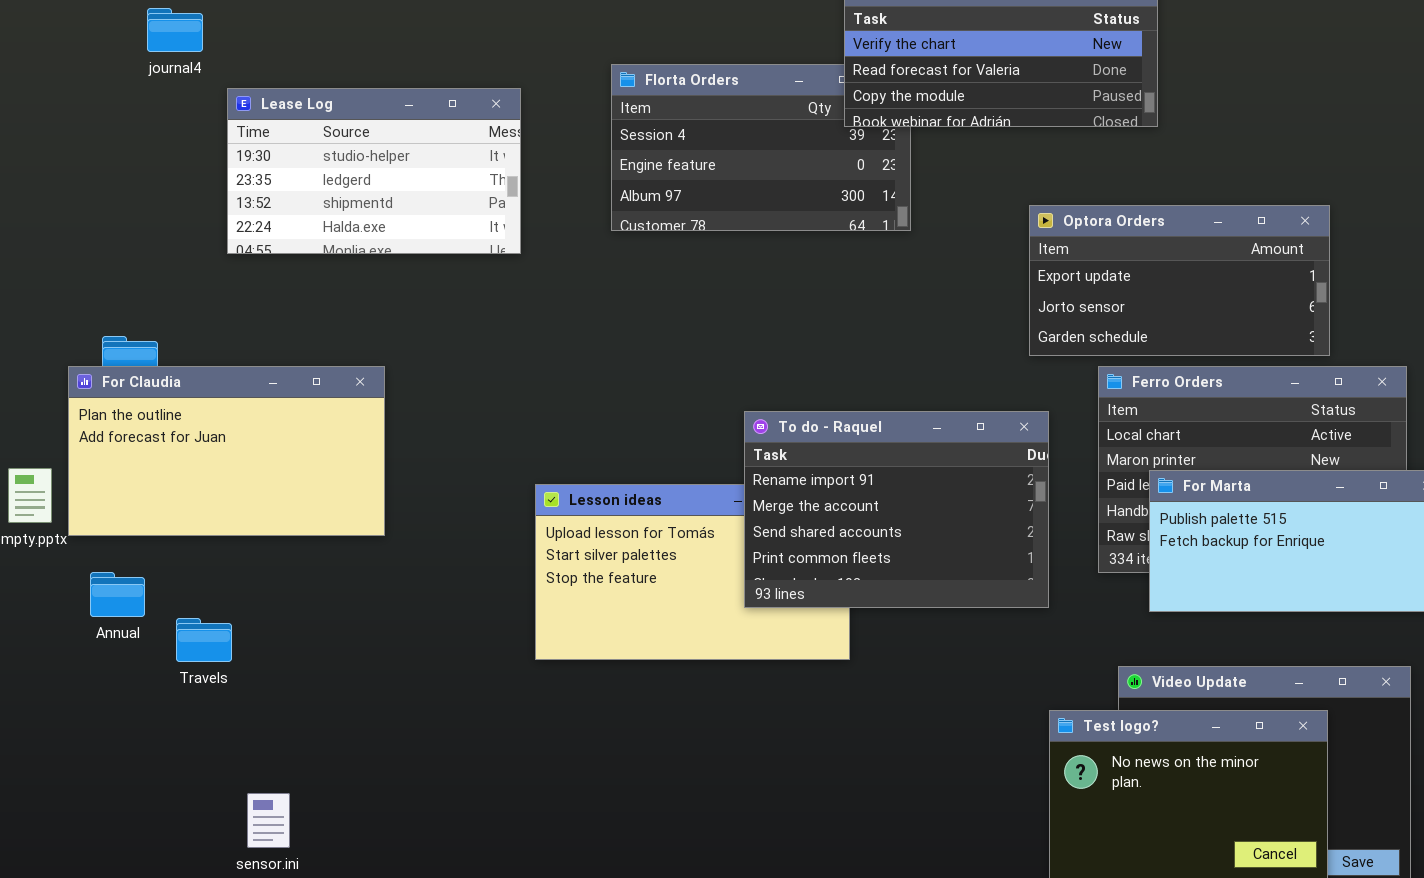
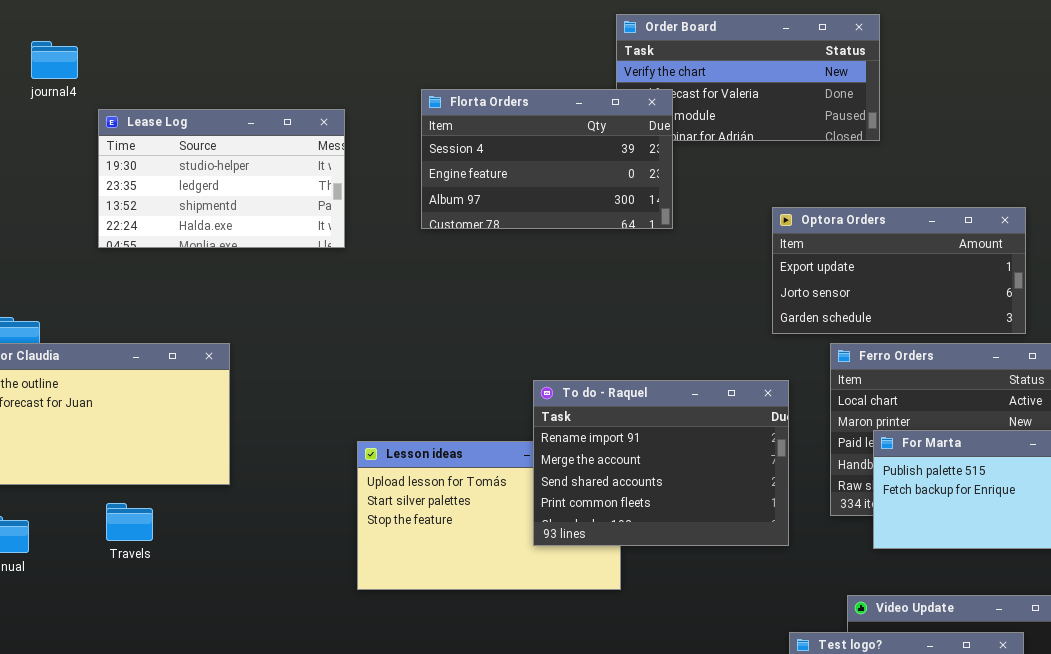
Florta Orders: [611,64,911,231] -> [421,89,673,229], raised
Travels: [176,618,232,662] -> [106,503,153,541], moved

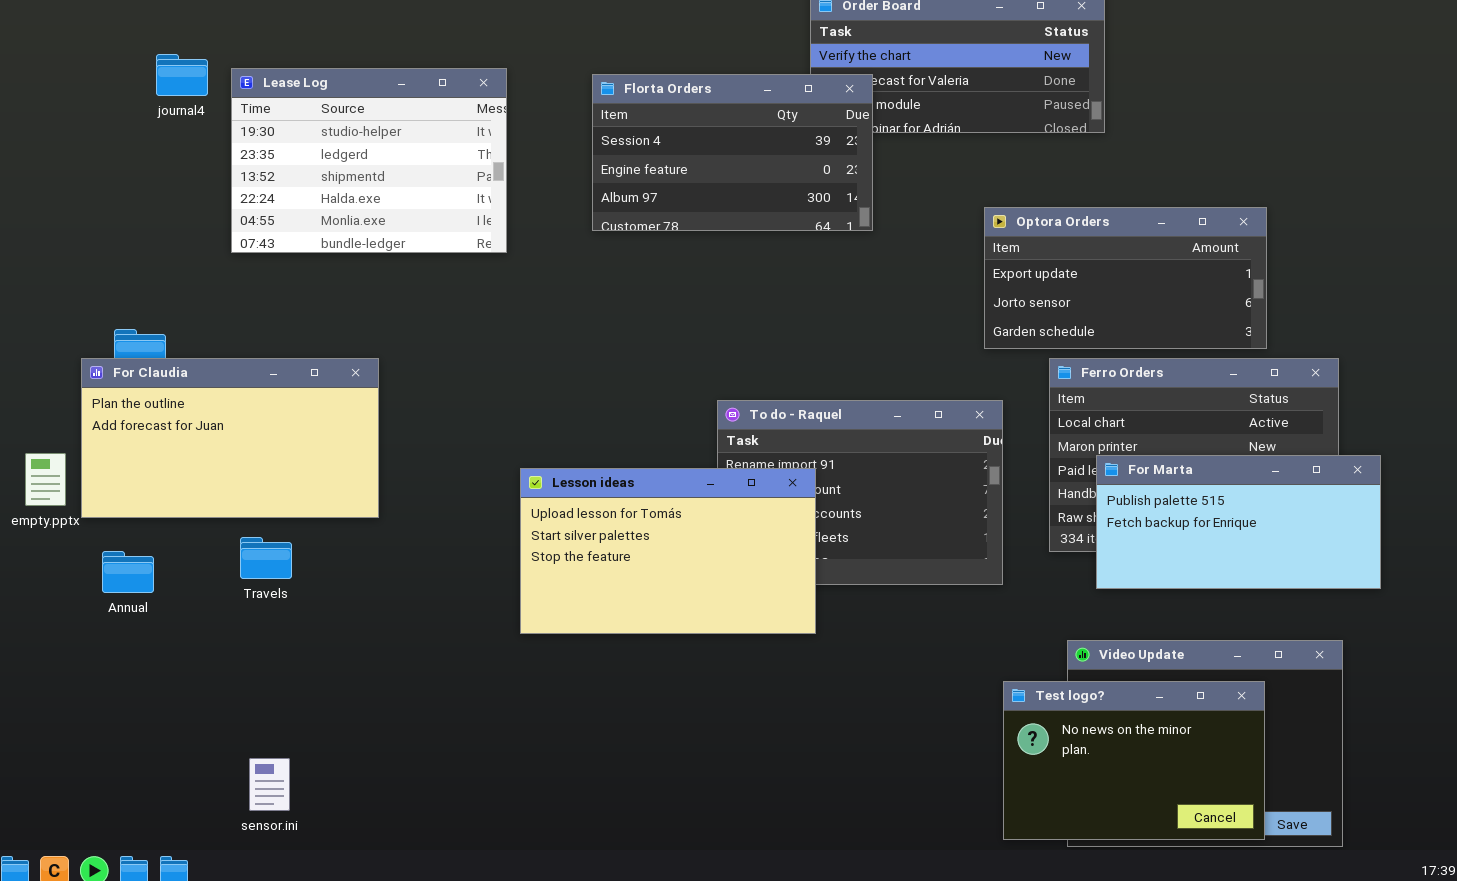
journal4: [31,41,78,79] -> [156,54,208,96], moved
Lease Log: [98,109,345,248] -> [231,68,507,253], resized
Lesson ideas: [357,441,621,590] -> [520,468,816,634], raised

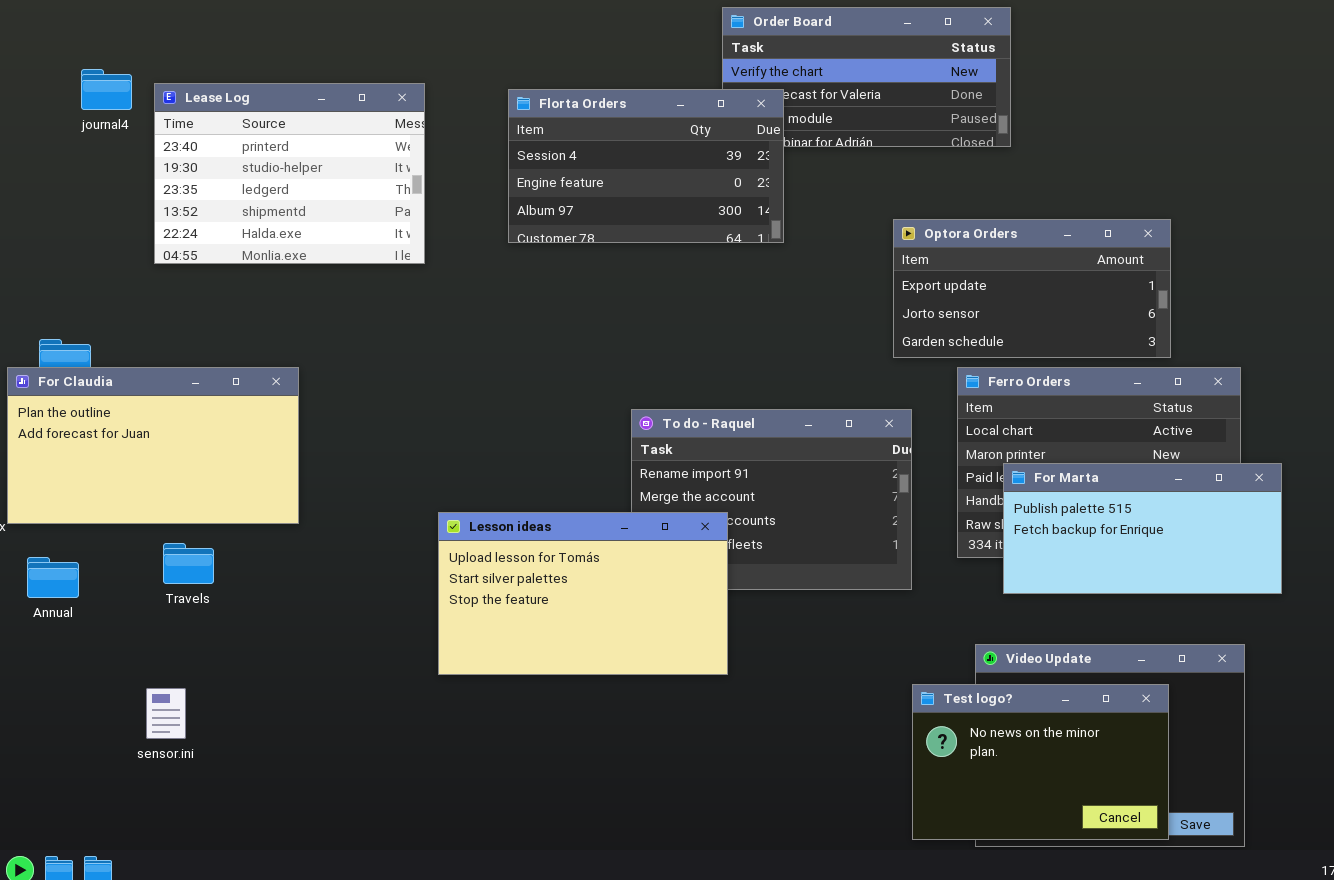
Lease Log: [231,68,507,253] -> [154,83,425,264], scrolled up 1 row
Lesson ideas: [520,468,816,634] -> [438,512,728,675], moved
sensor.ini: [249,758,290,811] -> [146,688,186,739], moved

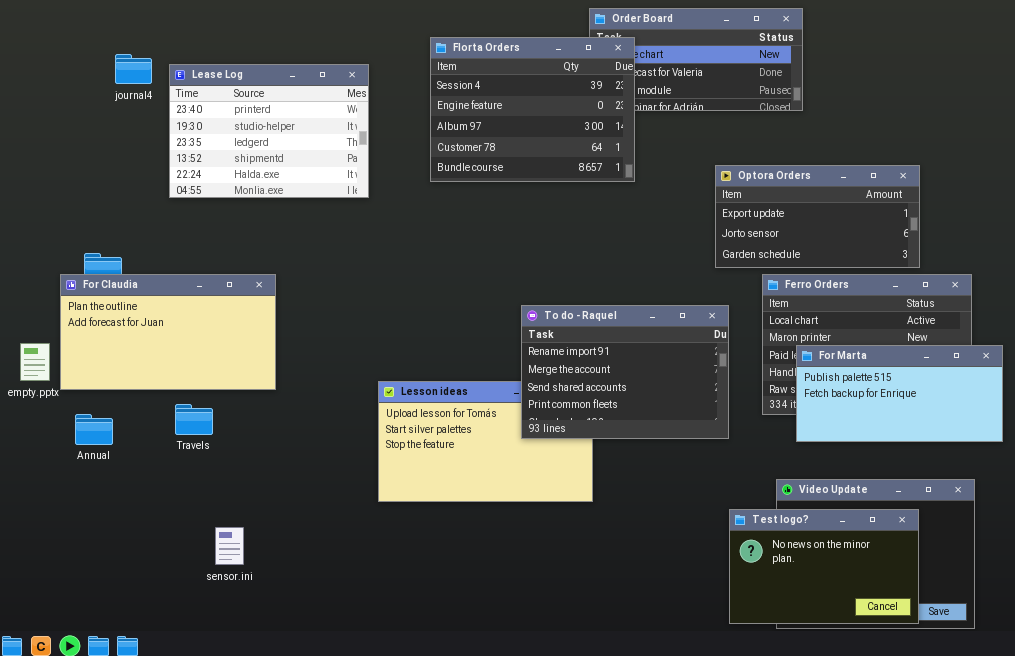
Florta Orders: [508,89,784,243] -> [430,37,635,182], resized
To do - Raquel: [631,409,912,590] -> [521,305,729,439], raised
sensor.ini: [146,688,186,739] -> [215,527,244,565], moved

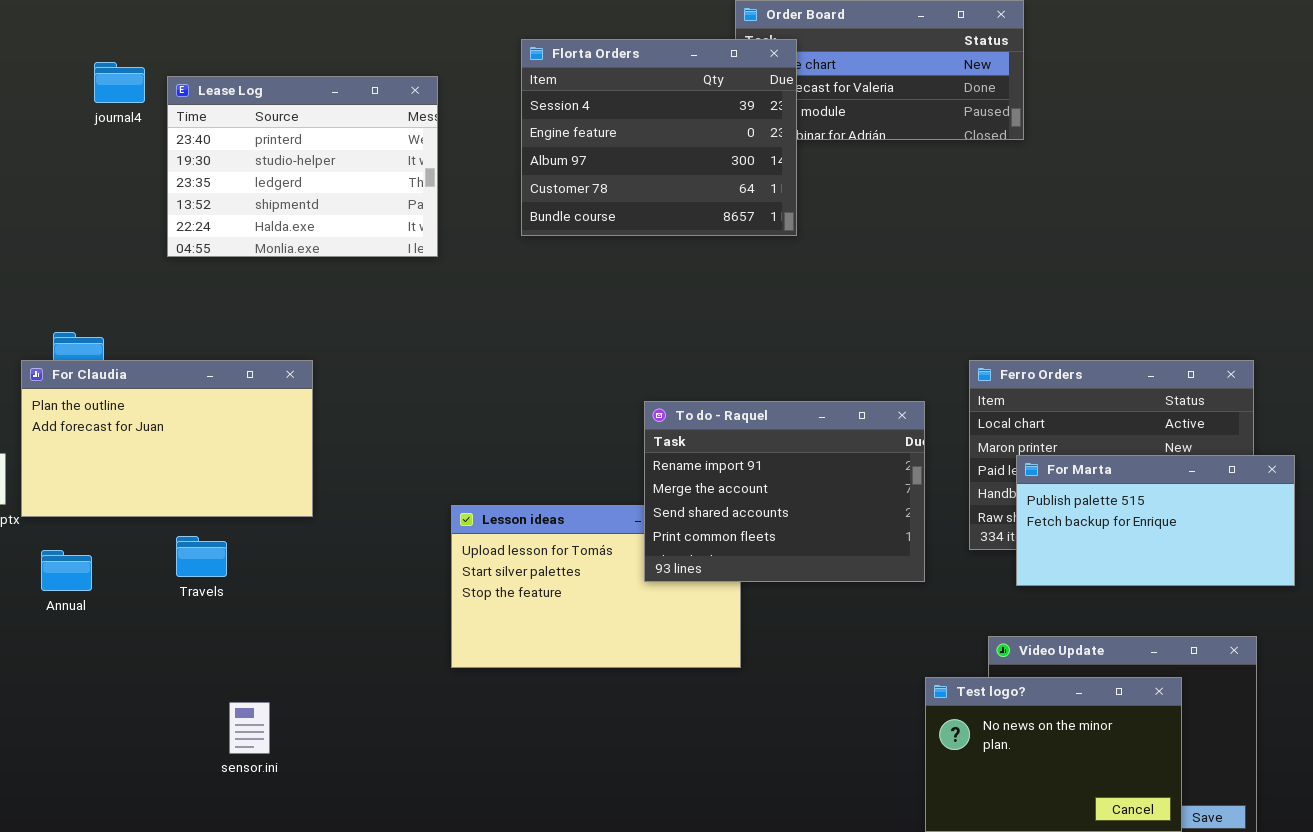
Optora Orders: [715,165,920,268] -> none, closed

